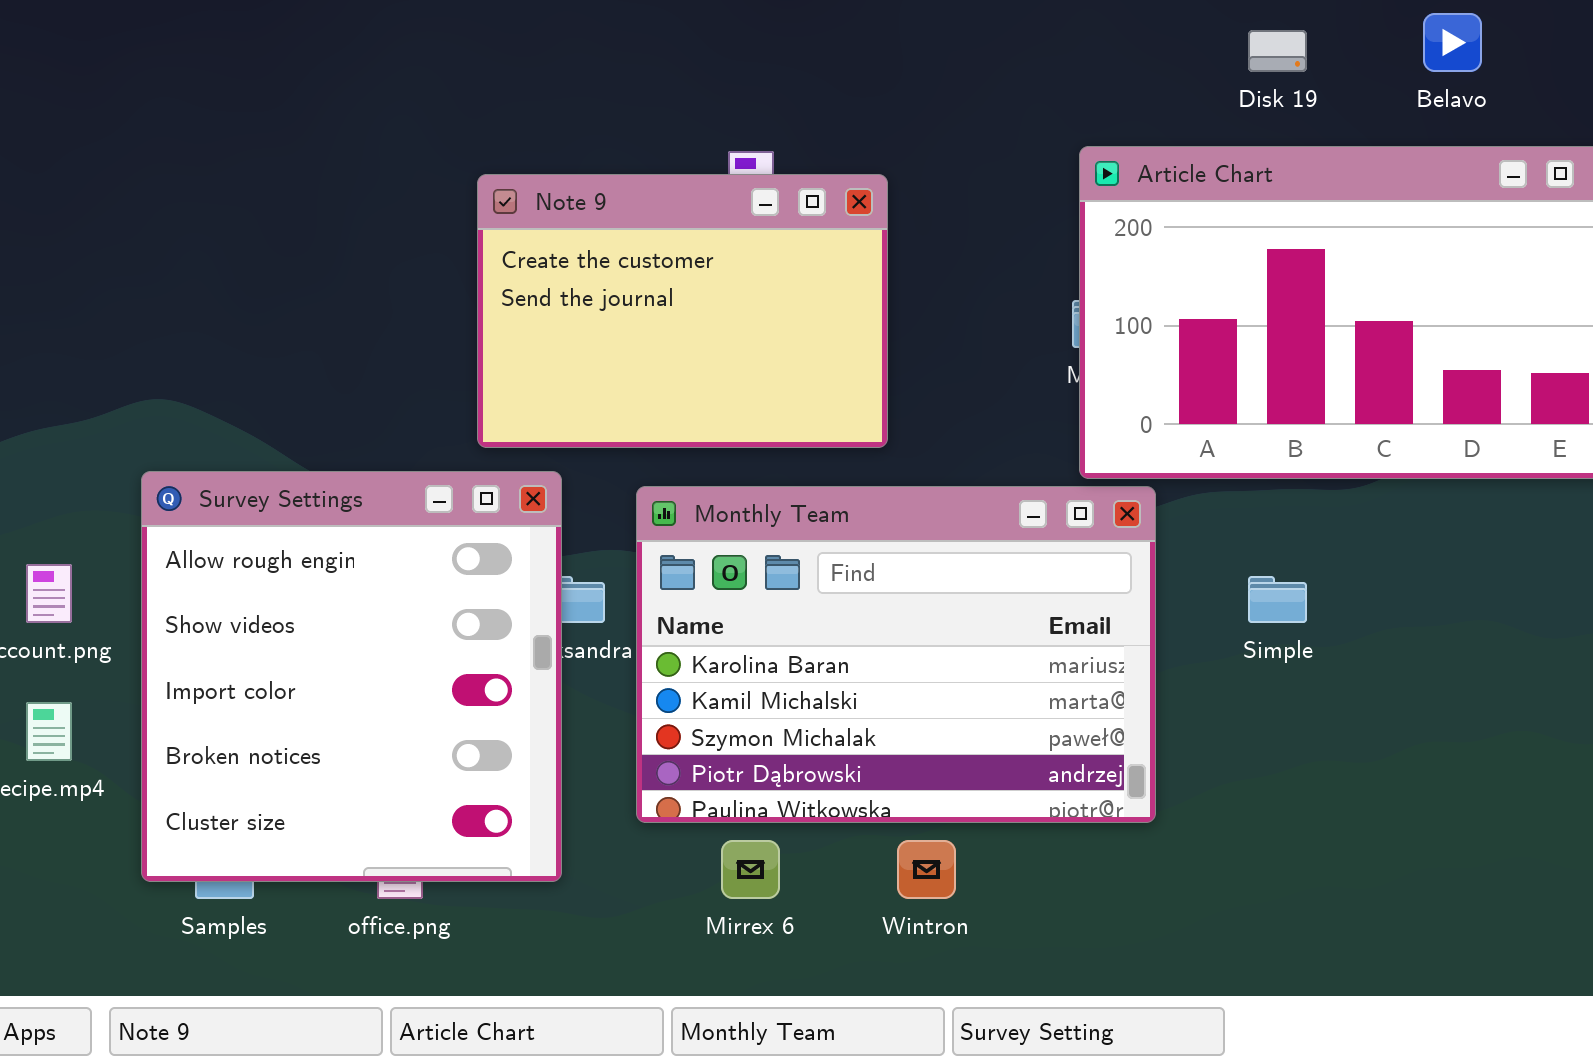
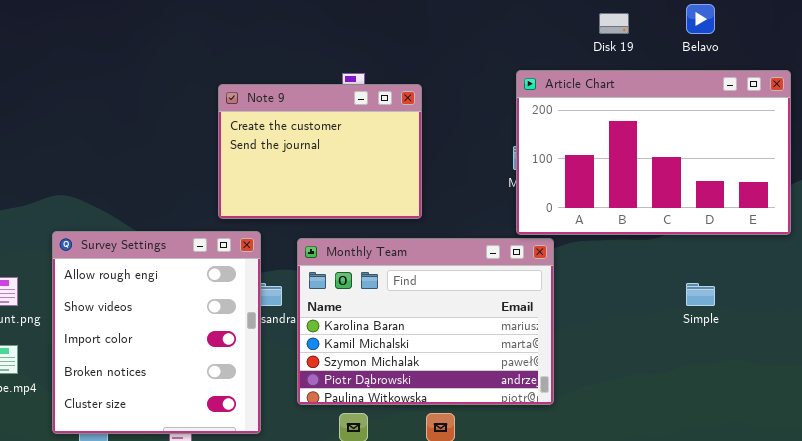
Simple: [1248,576,1307,623] -> [686,283,715,306], moved

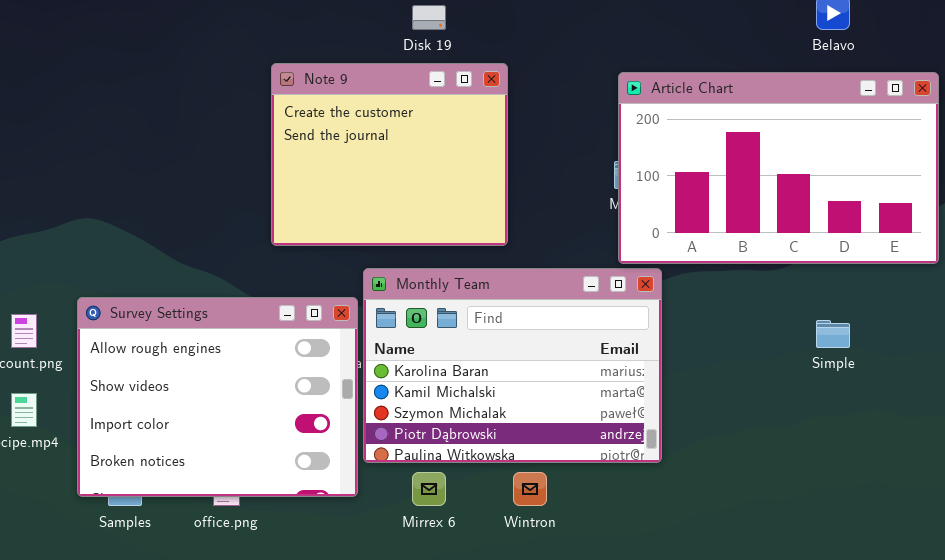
Disk 19: [599,13,629,34] -> [412,5,446,30], moved
Note 9: [218,84,422,219] -> [271,63,508,246], resized
Survey Settings: [52,231,261,434] -> [77,297,358,497], resized

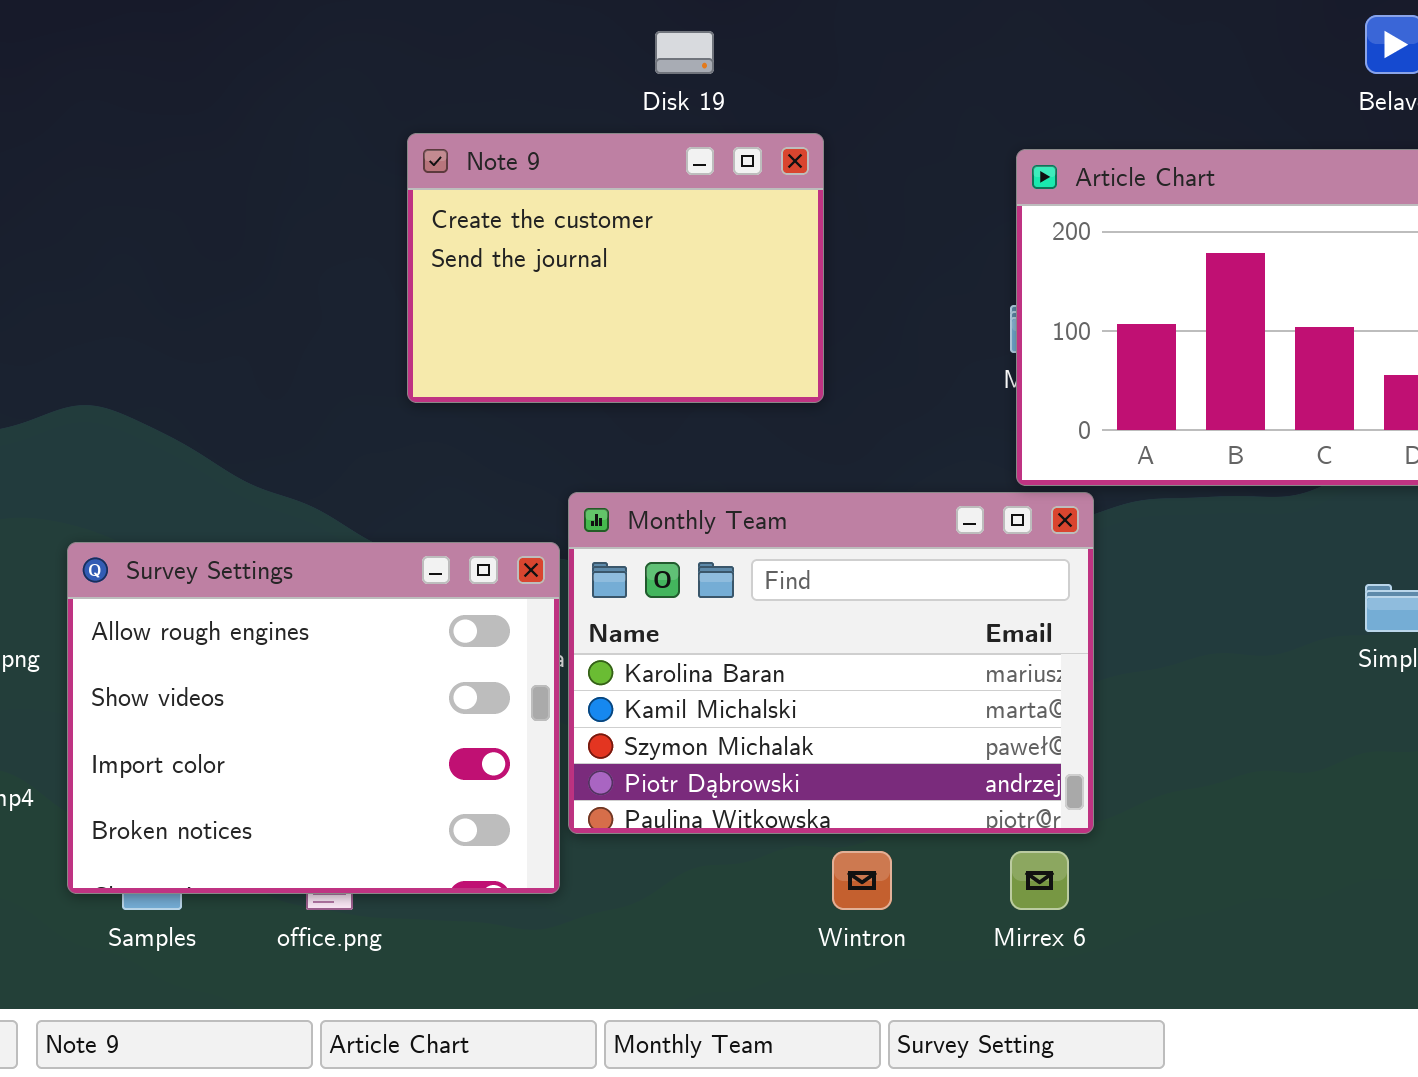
Note 9: [271,63,508,246] -> [407,133,824,403], resized
Mirrex 6: [412,472,446,506] -> [1010,851,1069,910], moved

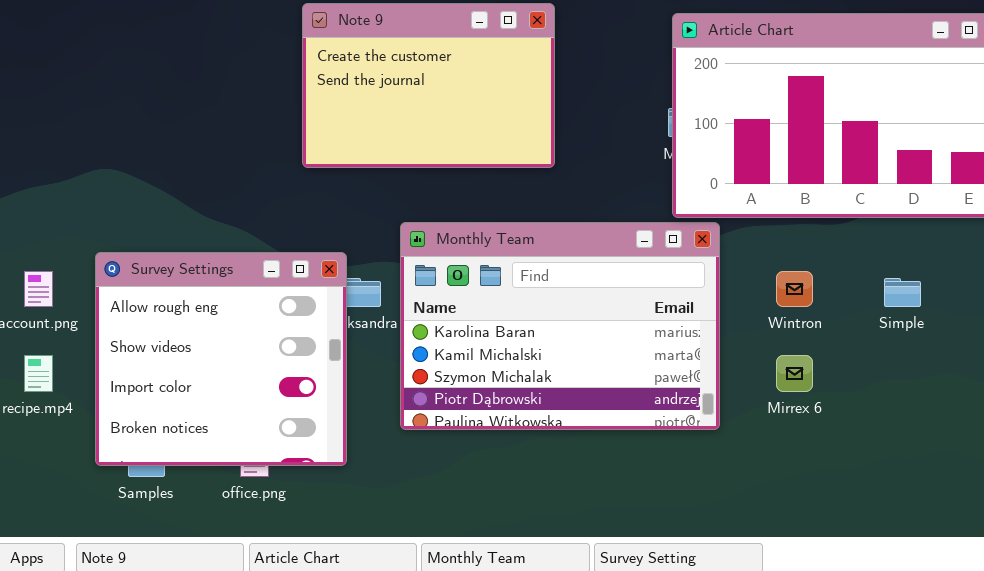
Survey Settings: [67,542,560,894] -> [95,252,347,466], resized
Wintron: [832,851,892,910] -> [776,271,813,307], moved
Mirrex 6: [1010,851,1069,910] -> [776,355,813,392], moved

